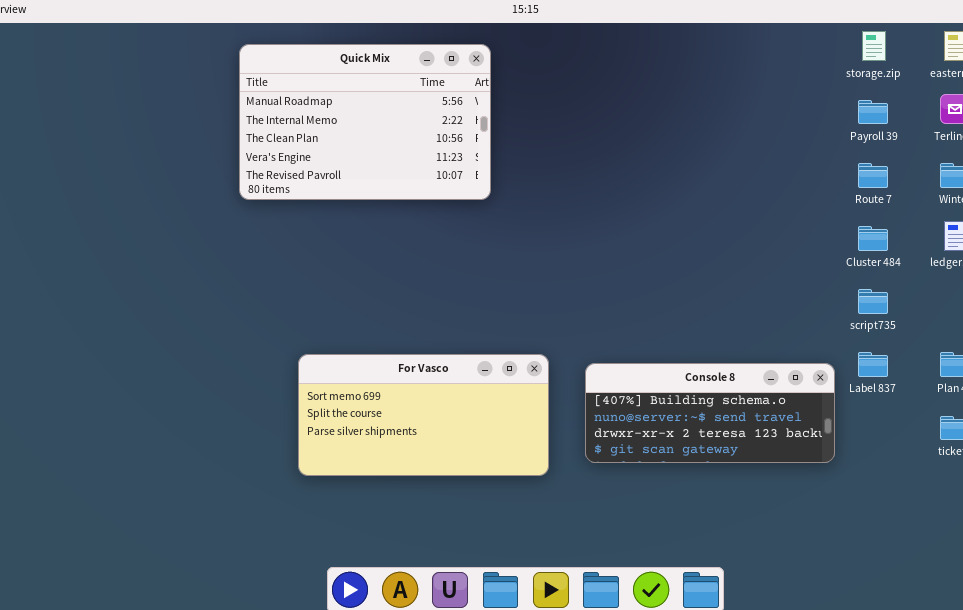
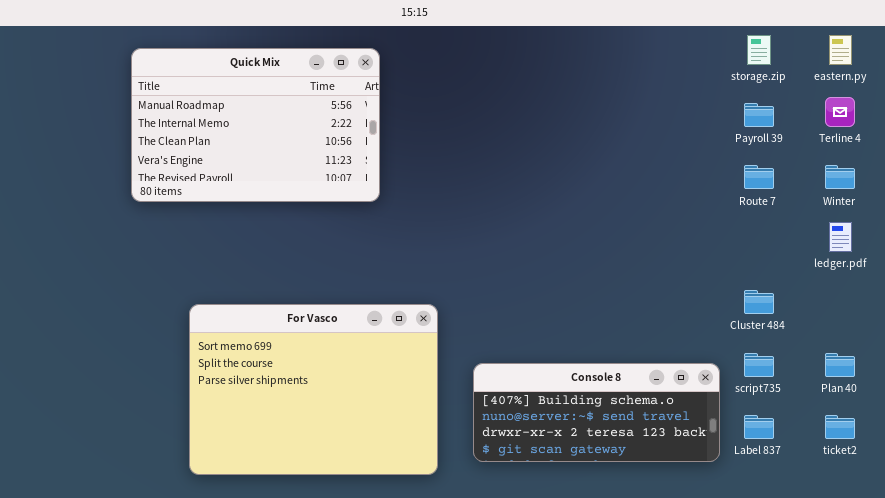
Cluster 484: [858,226,888,251] -> [744,290,774,314], moved
script735: [858,289,888,314] -> [744,353,774,377], moved
Label 837: [858,352,888,377] -> [744,415,774,439], moved
For Vasco: [298,354,549,476] -> [189,304,438,475], resized

